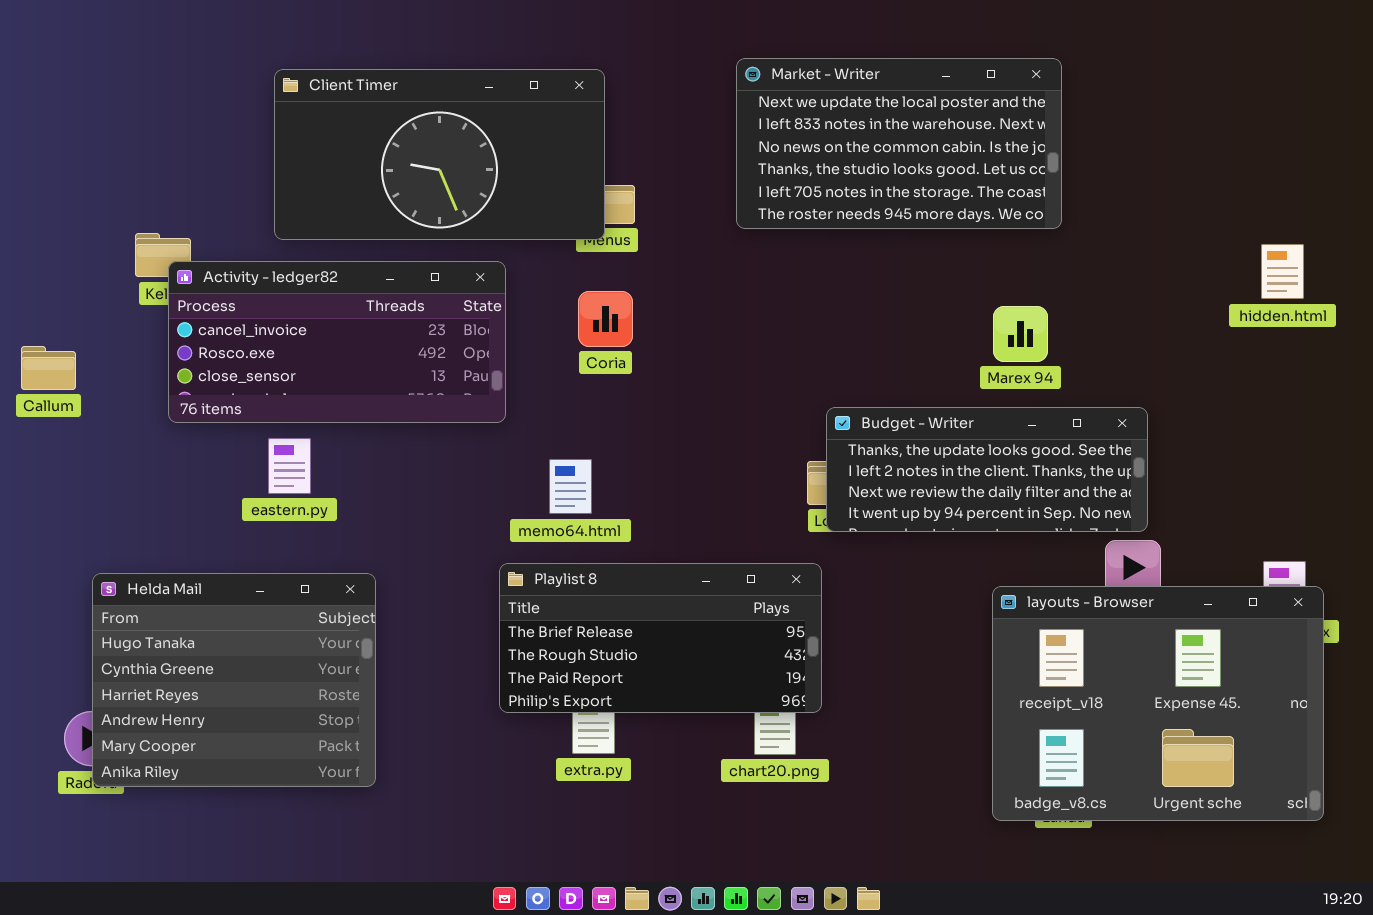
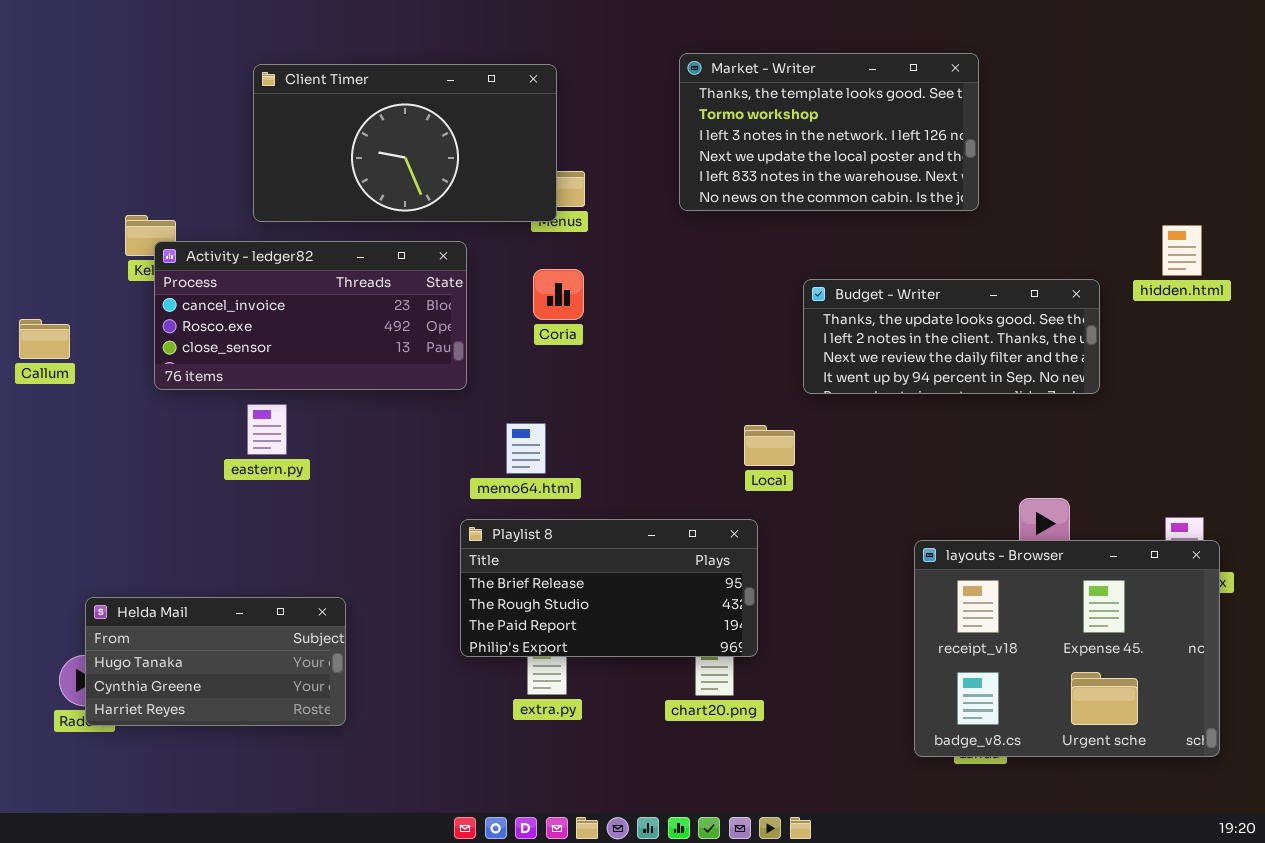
Market - Writer: [736,58,1062,229] -> [679,53,979,211], scrolled up 3 rows
Budget - Writer: [826,407,1148,532] -> [803,279,1100,394], moved
Helda Mail: [92,573,376,787] -> [85,597,346,726], resized

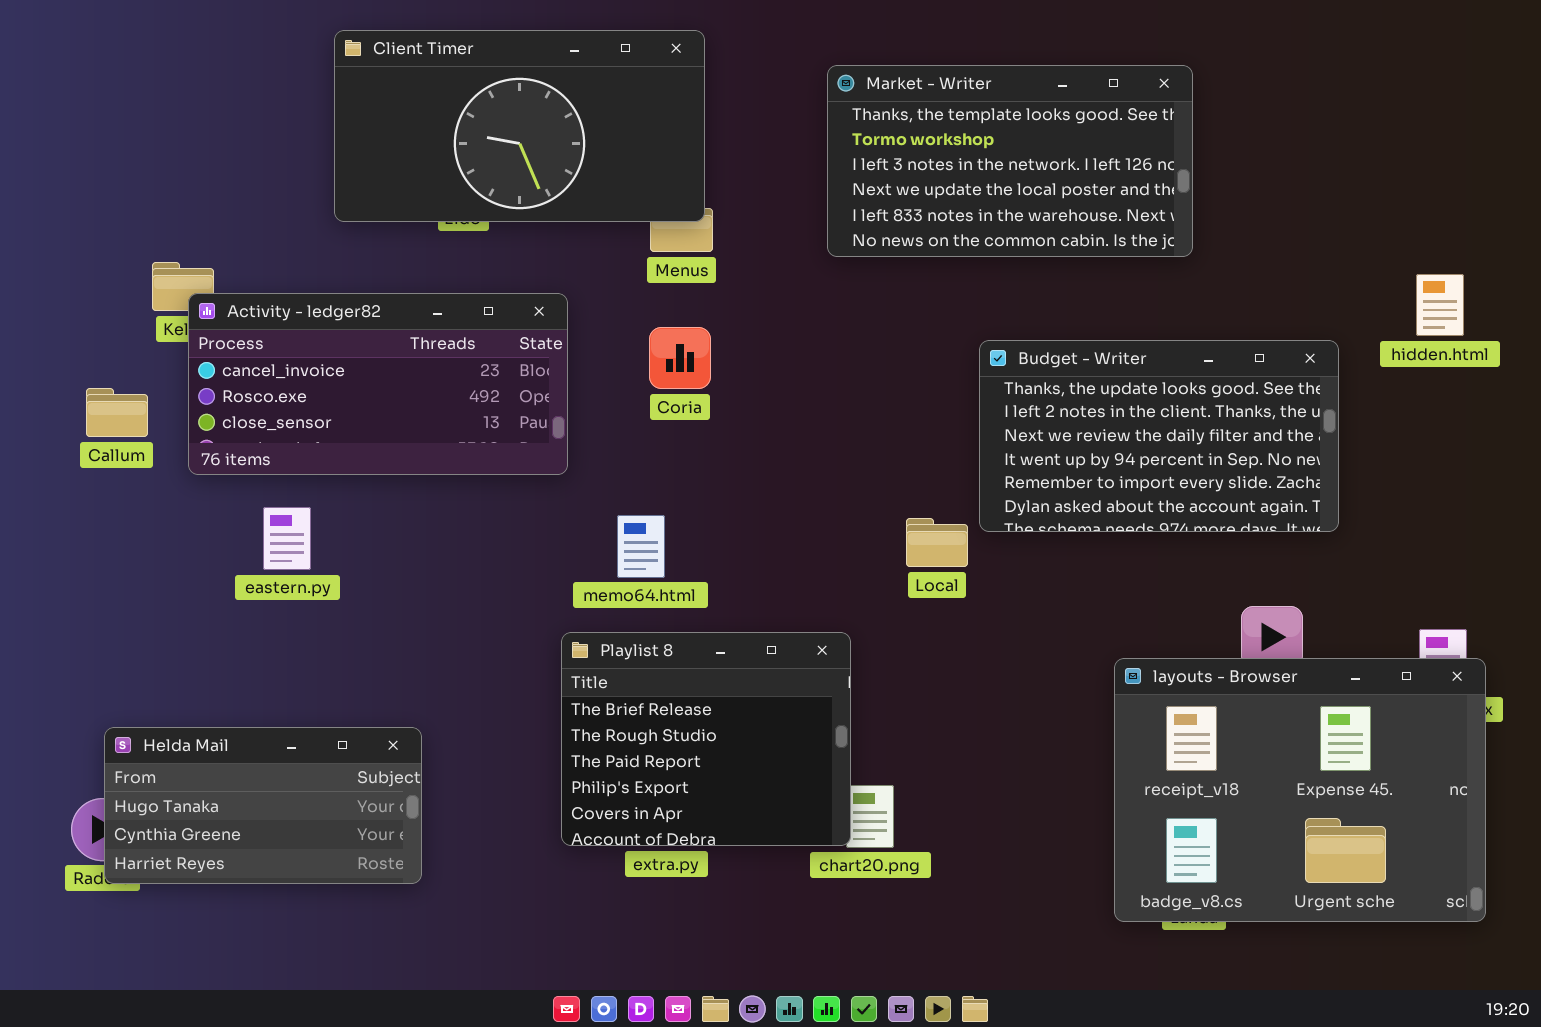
Client Timer: [253,64,557,222] -> [334,30,705,222], moved
Budget - Writer: [803,279,1100,394] -> [979,340,1339,532], resized
Callum: [19,319,70,359] -> [86,388,148,437], moved
eastern.py: [247,404,287,455] -> [263,507,311,570], moved
Playlist 8: [460,519,758,657] -> [561,632,851,846], resized

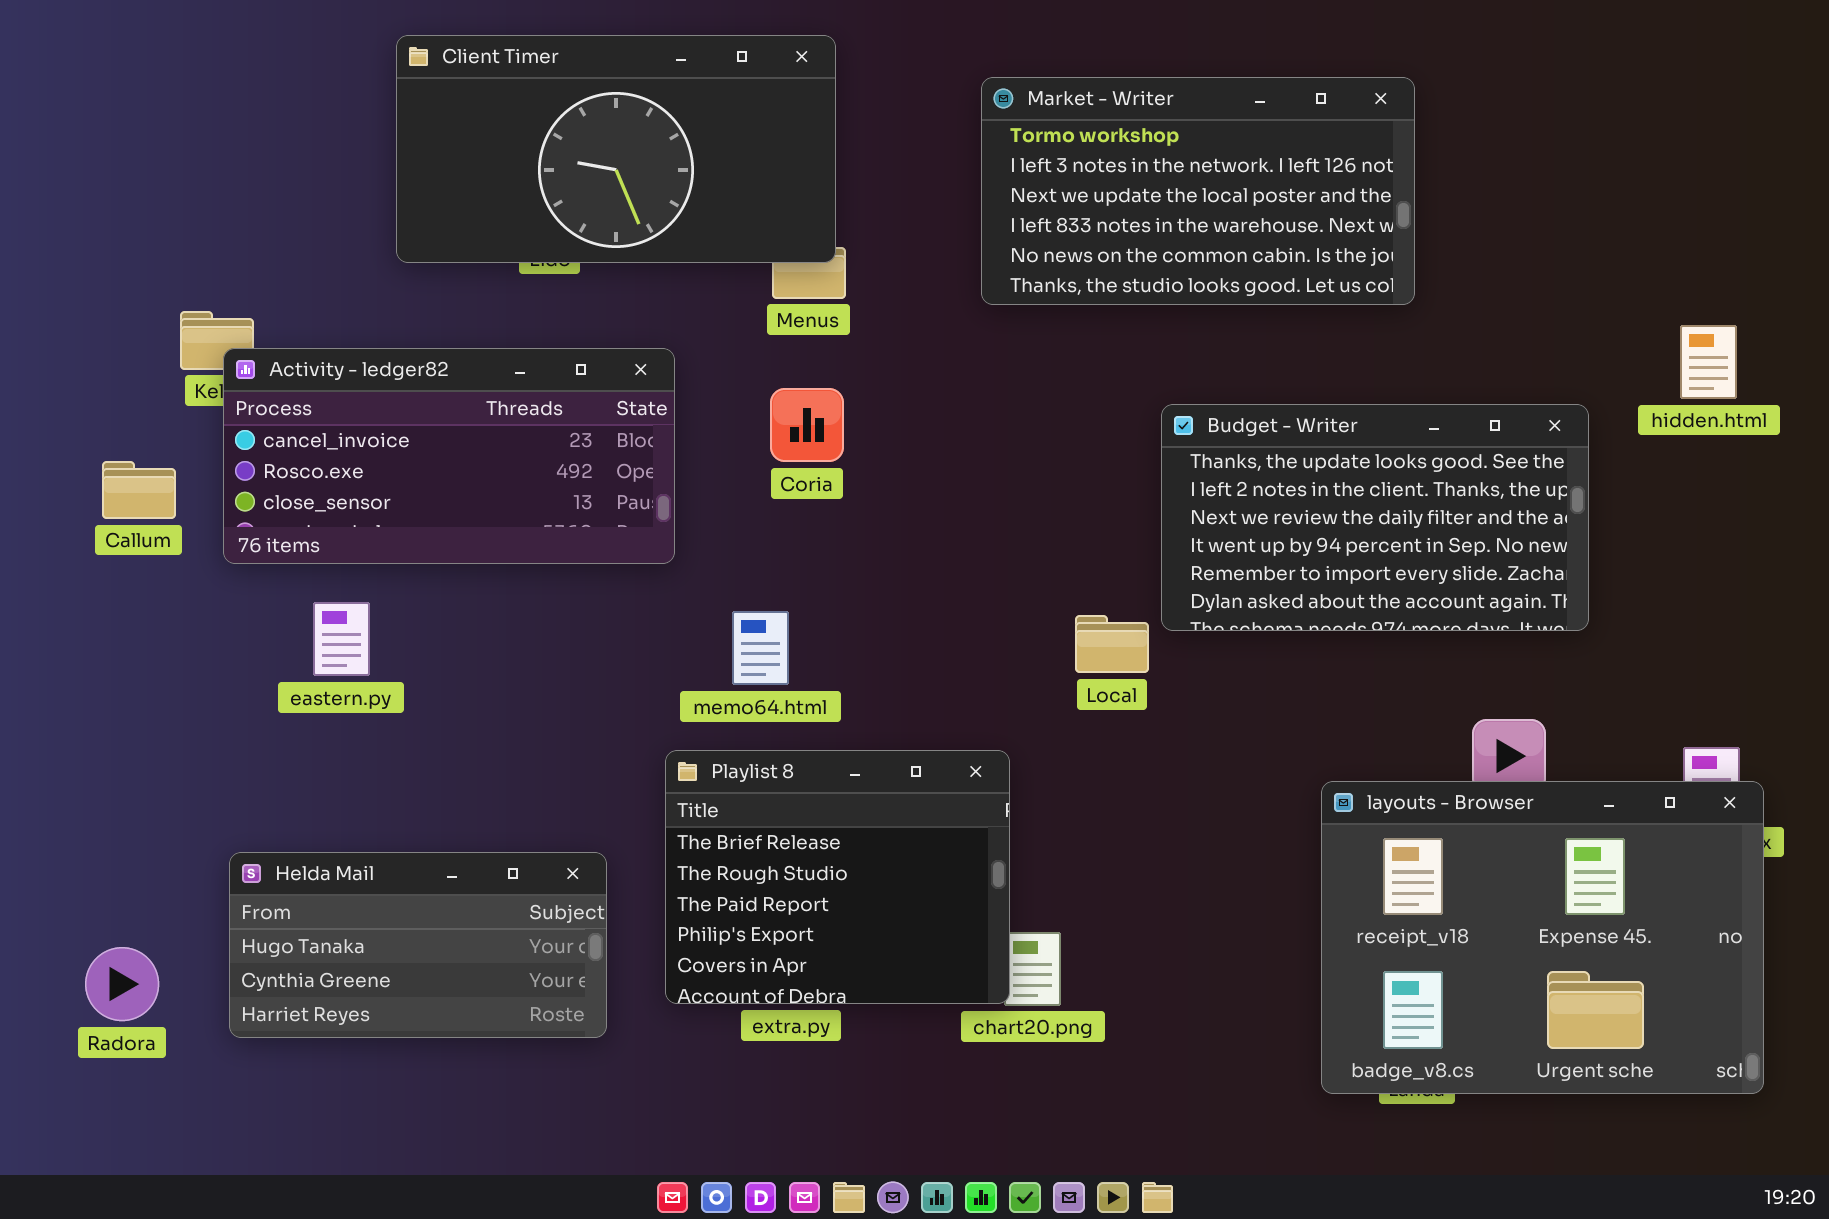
Market - Writer: [827,65,1193,257] -> [981,77,1415,305], scrolled down 1 row
Helda Mail: [104,727,422,884] -> [229,852,607,1038], moved

